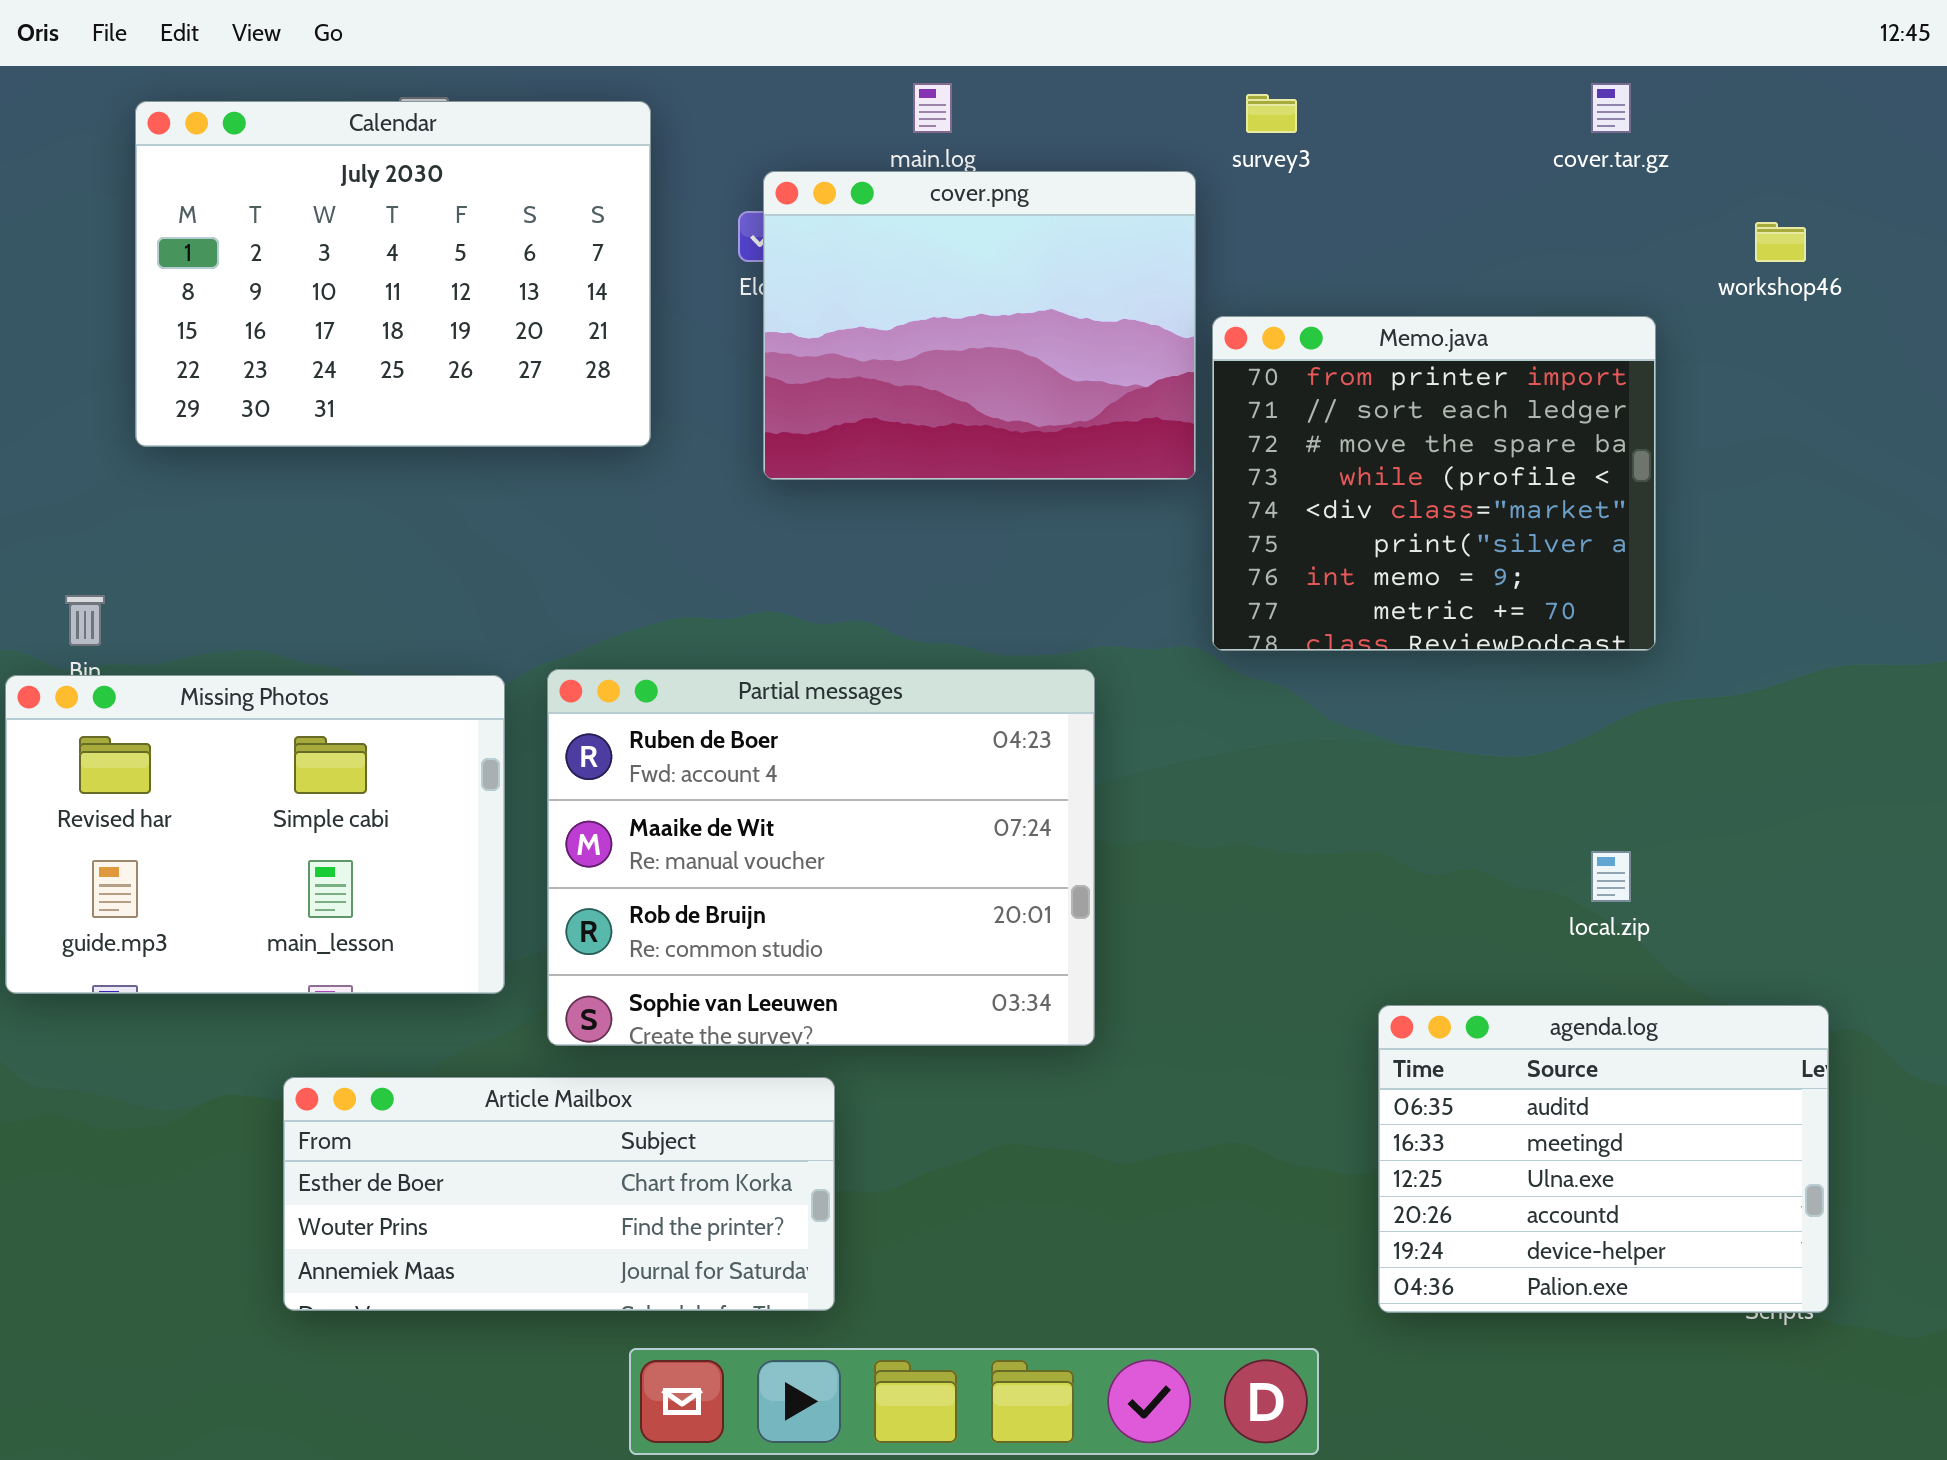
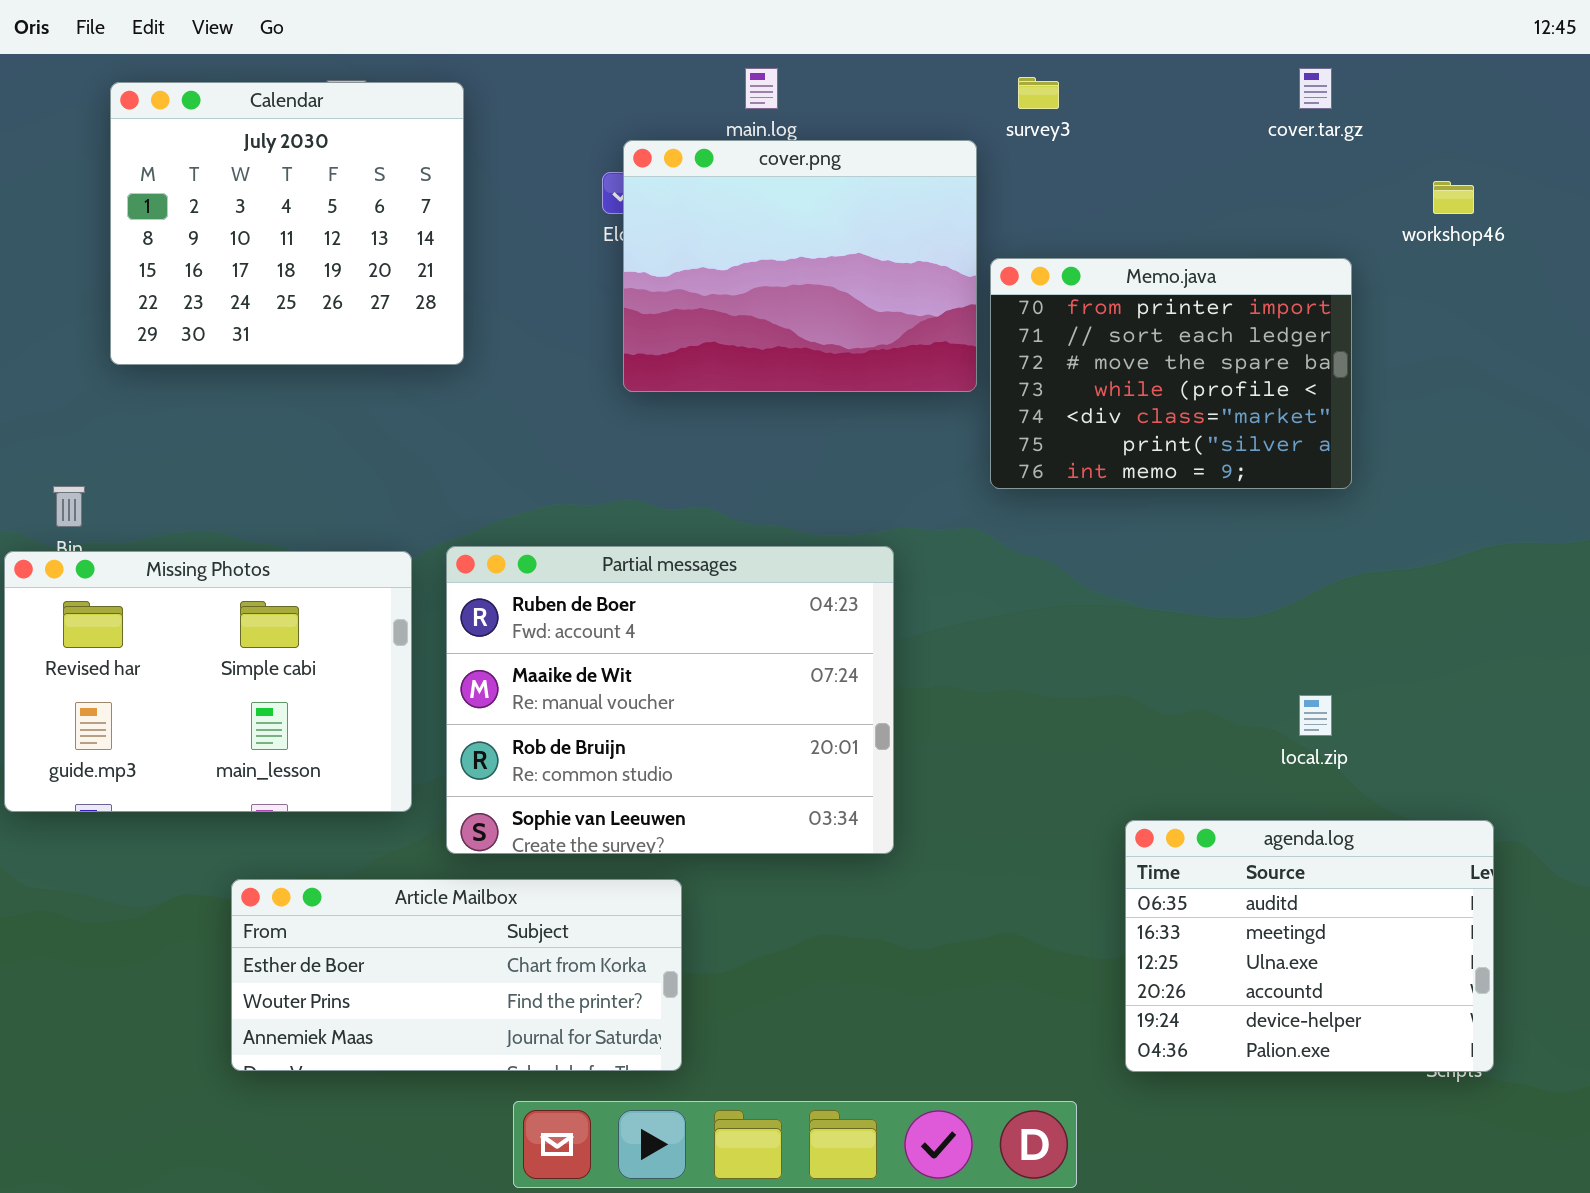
Calendar: [135,101,651,447] -> [110,82,464,365], resized
Memo.java: [1212,316,1656,651] -> [990,258,1352,489], resized

